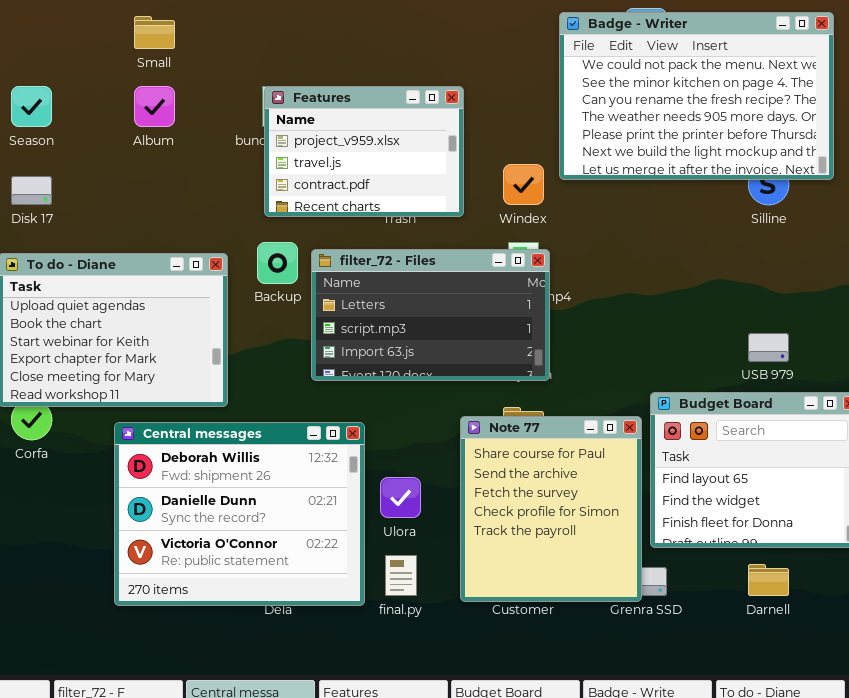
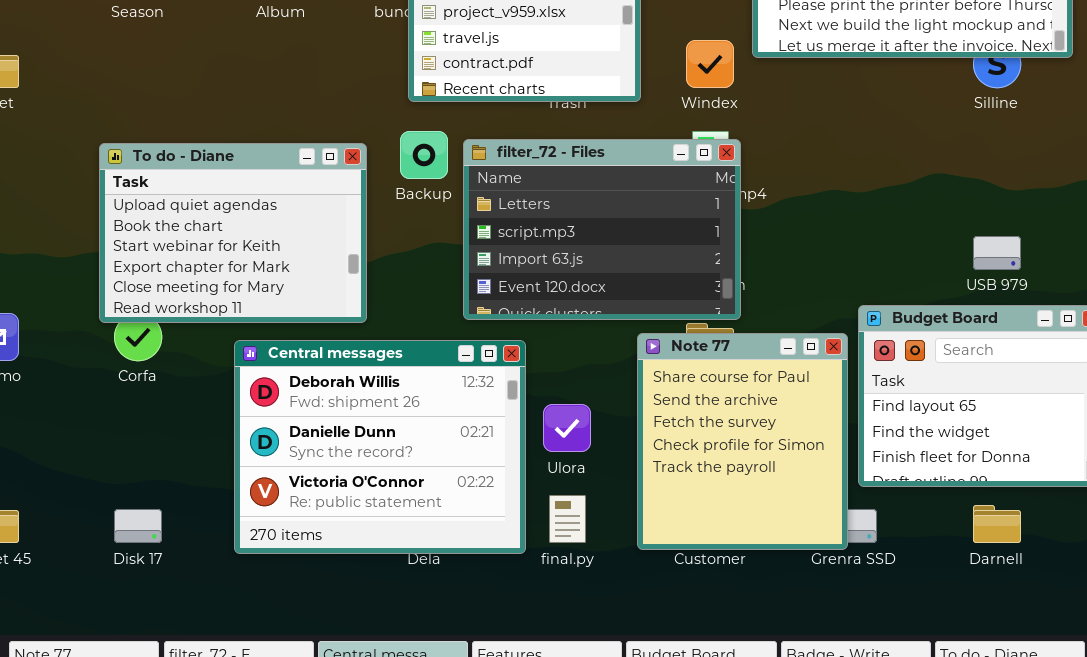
Disk 17: [11,176,52,205] -> [114,509,162,543], moved
filter_72 - Files: [311,249,550,381] -> [463,139,741,320], resized

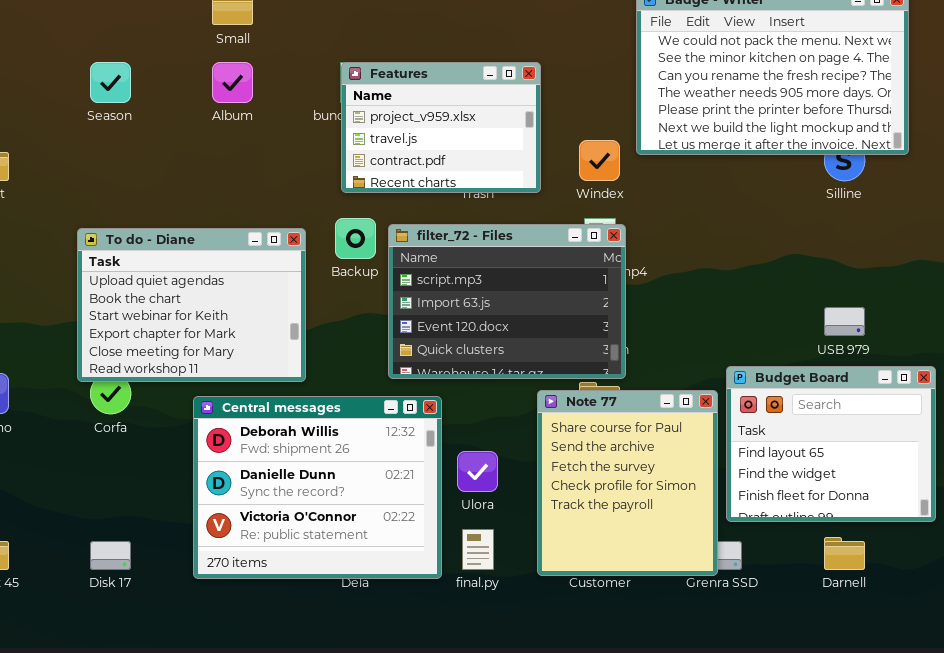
filter_72 - Files: [463,139,741,320] -> [388,224,626,379], scrolled down 1 row

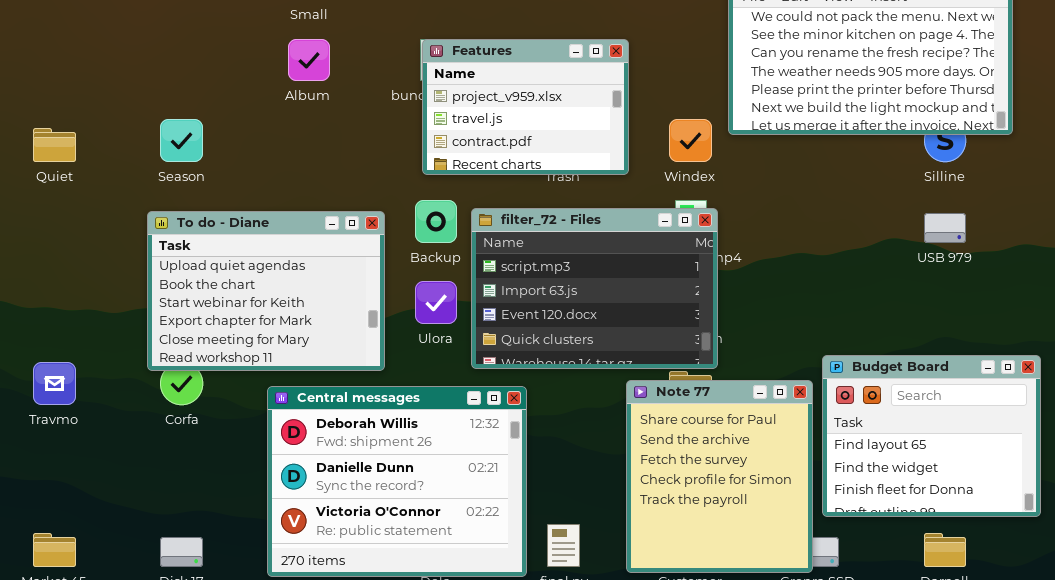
Season: [90,62,131,103] -> [160,119,203,162], moved
USB 979: [824,307,865,336] -> [924,213,966,243], moved
Ulora: [457,451,498,492] -> [415,281,457,324], moved

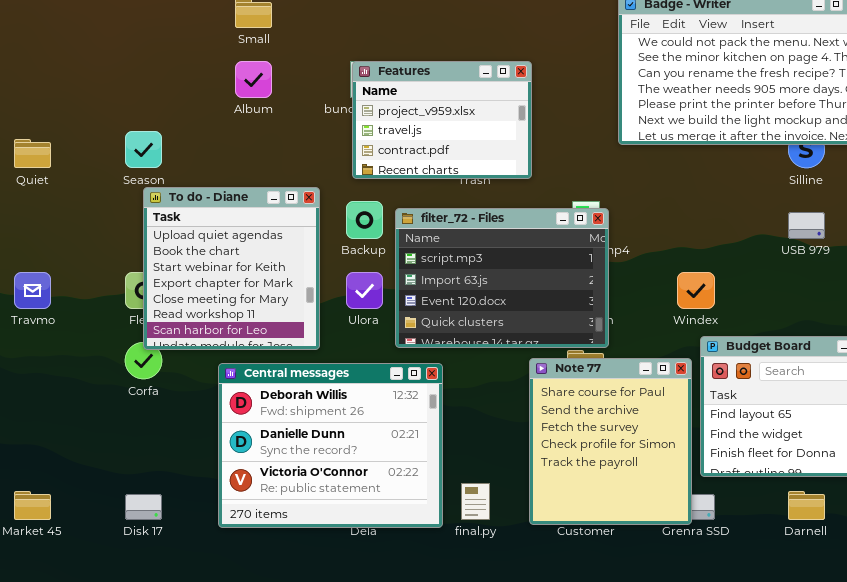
Windex: [669,119,712,162] -> [677,272,715,309], moved
To do - Diane: [147,211,385,371] -> [143,187,320,350], resized
Travmo: [33,362,76,405] -> [14,272,51,309], moved

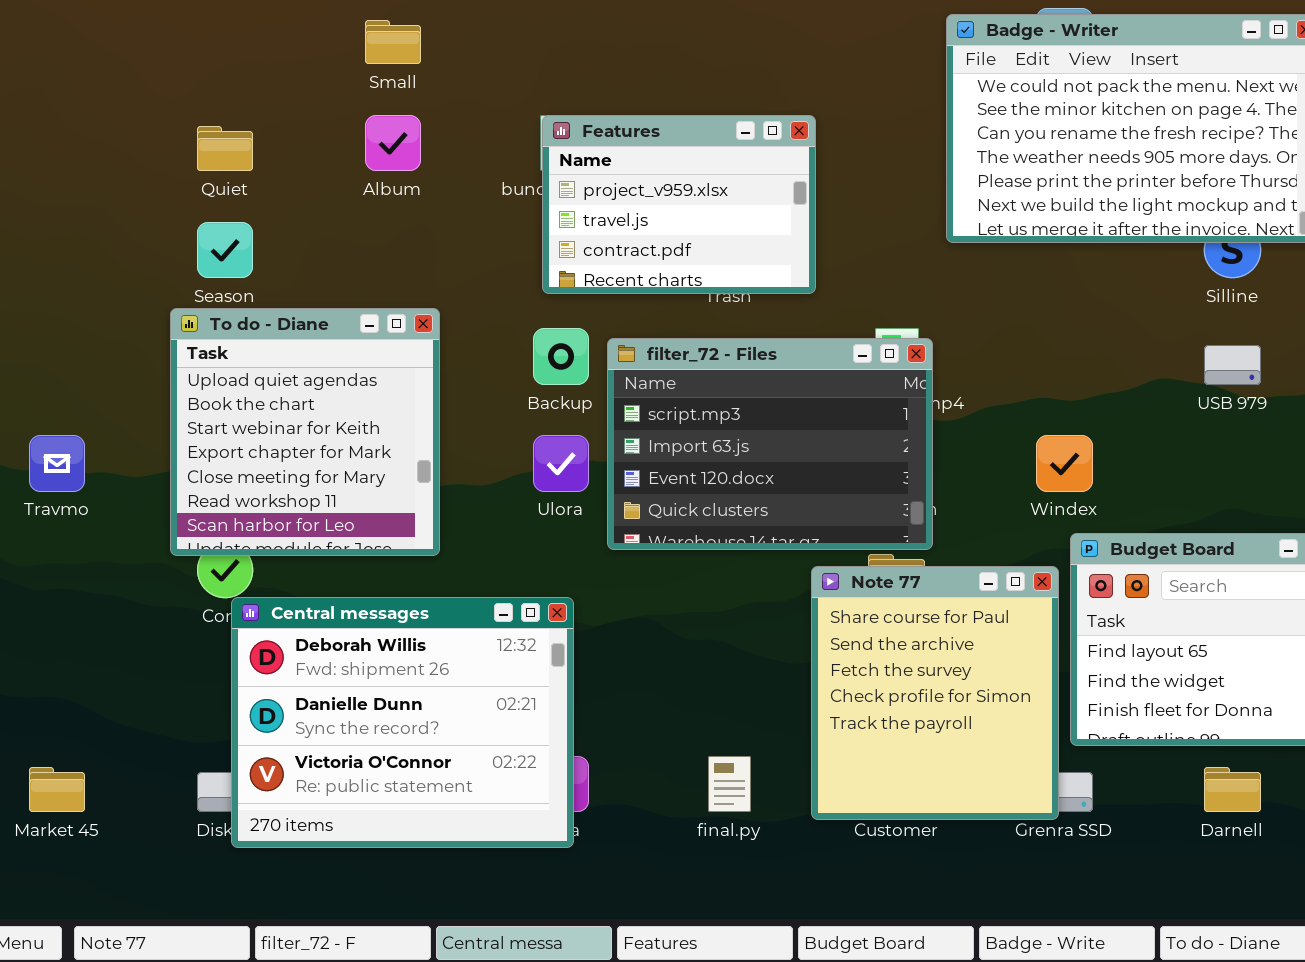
Quiet: [14,139,51,168] -> [197,126,253,171], moved
To do - Diane: [143,187,320,350] -> [170,308,440,556], moved
Central messages: [218,363,443,528] -> [231,597,574,848], moved

